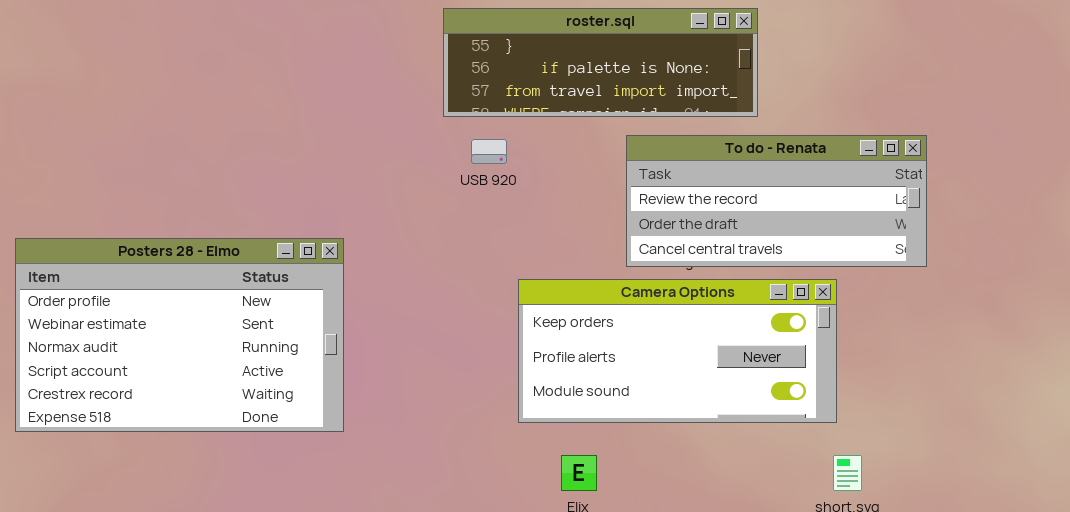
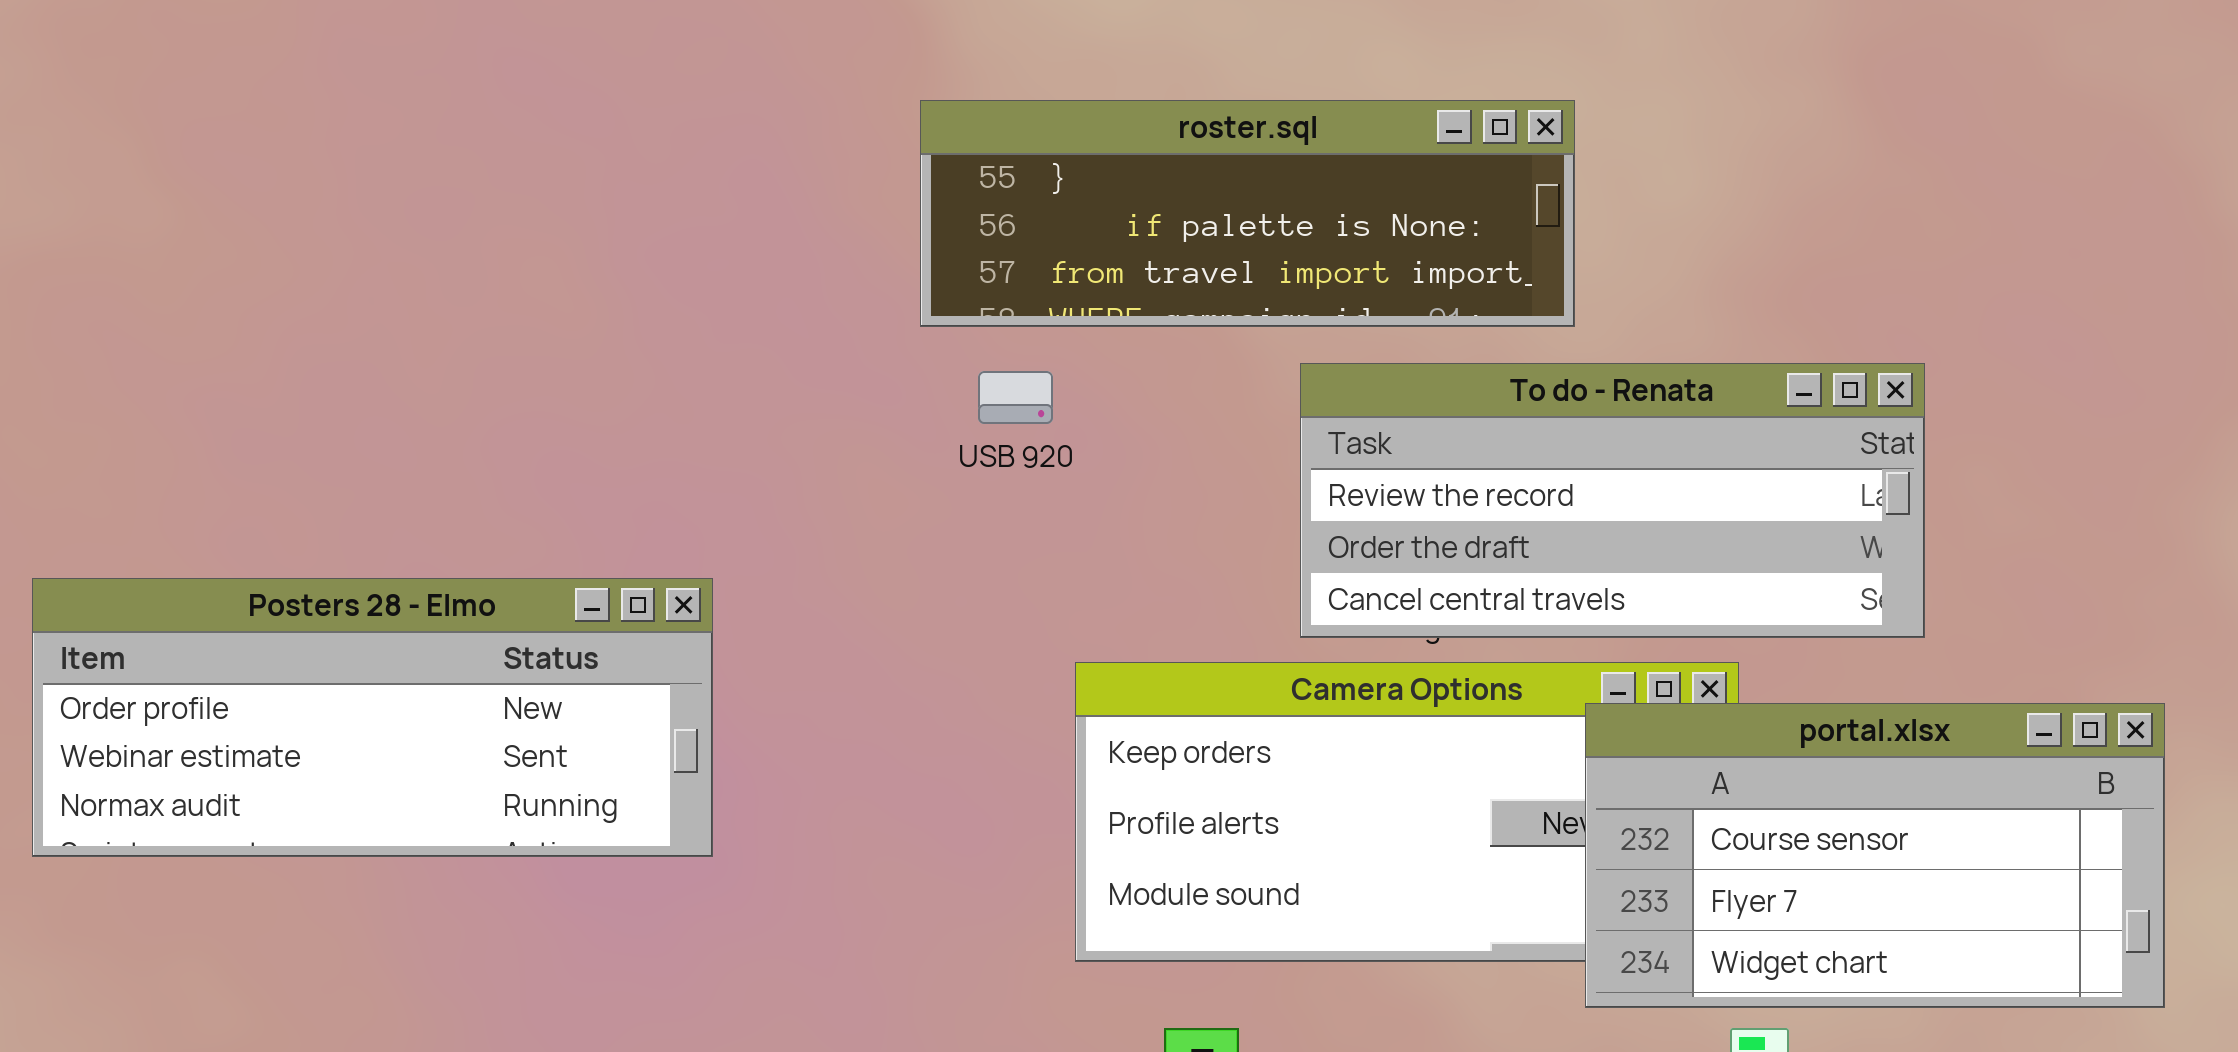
Posters 28 - Elmo: [15,238,344,432] -> [32,578,713,857], resized
portal.xlsx: none -> [1585,703,2165,1008], opened

